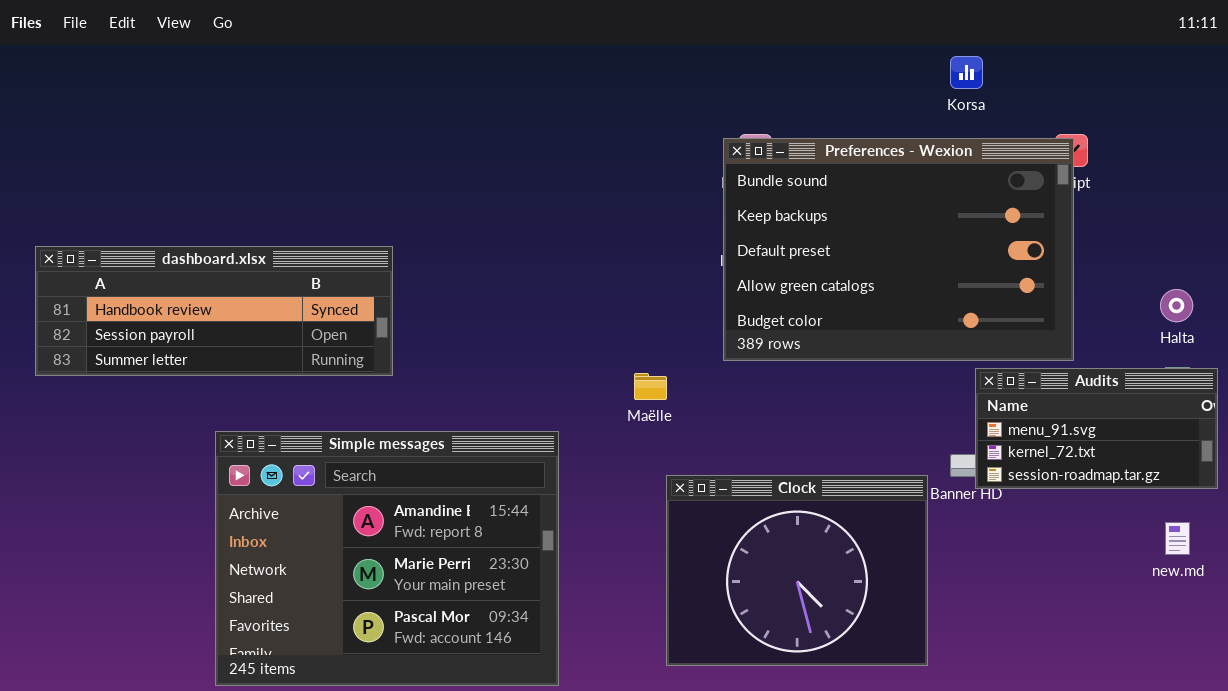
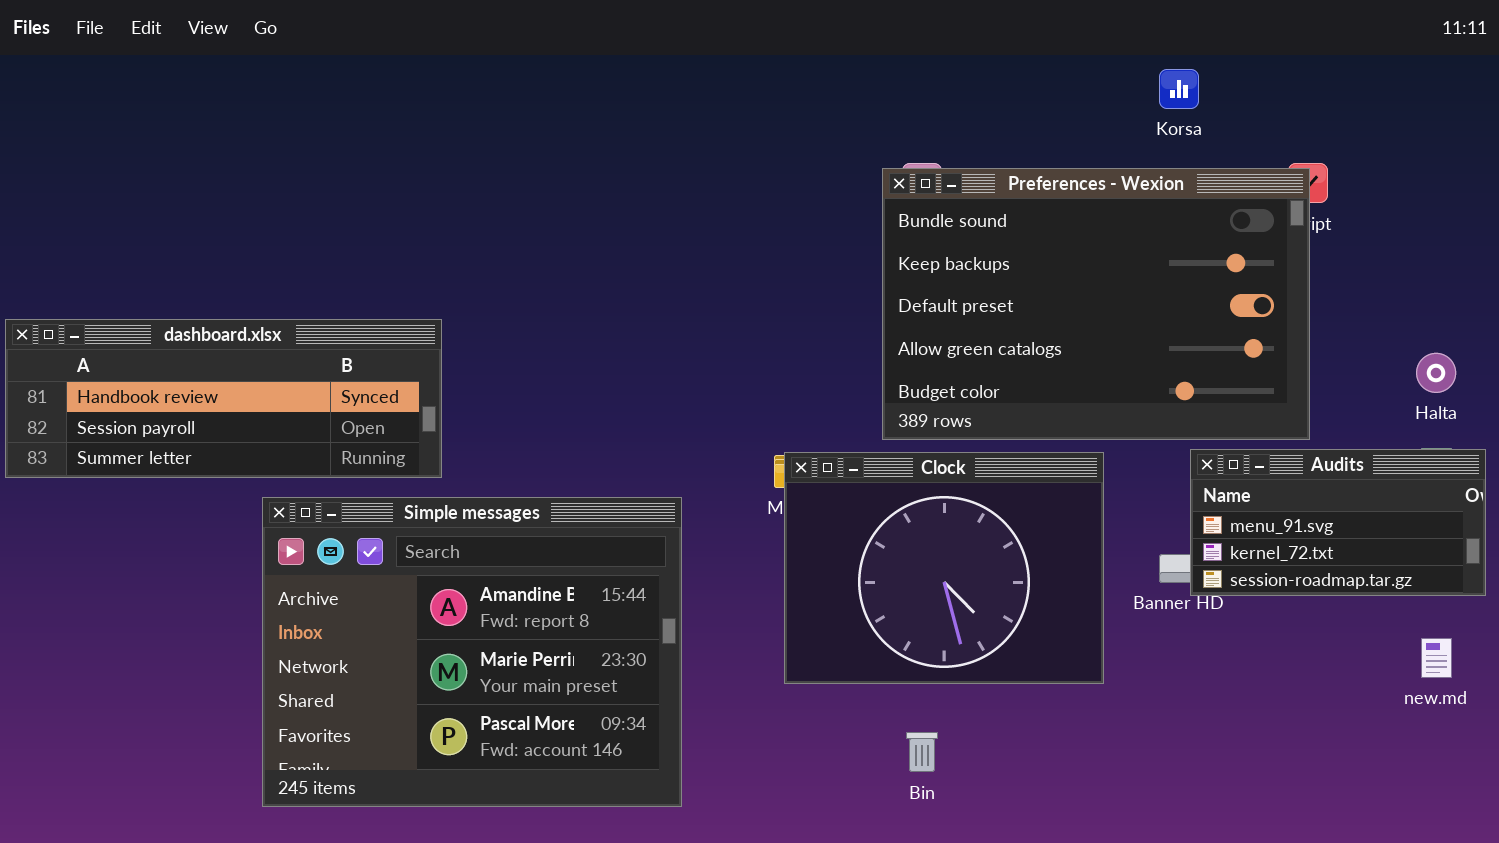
dashboard.xlsx: [35,246,393,376] -> [5,319,442,478], moved
Simple messages: [215,431,559,686] -> [262,497,682,807], moved
Clock: [666,475,928,666] -> [784,452,1104,684], moved

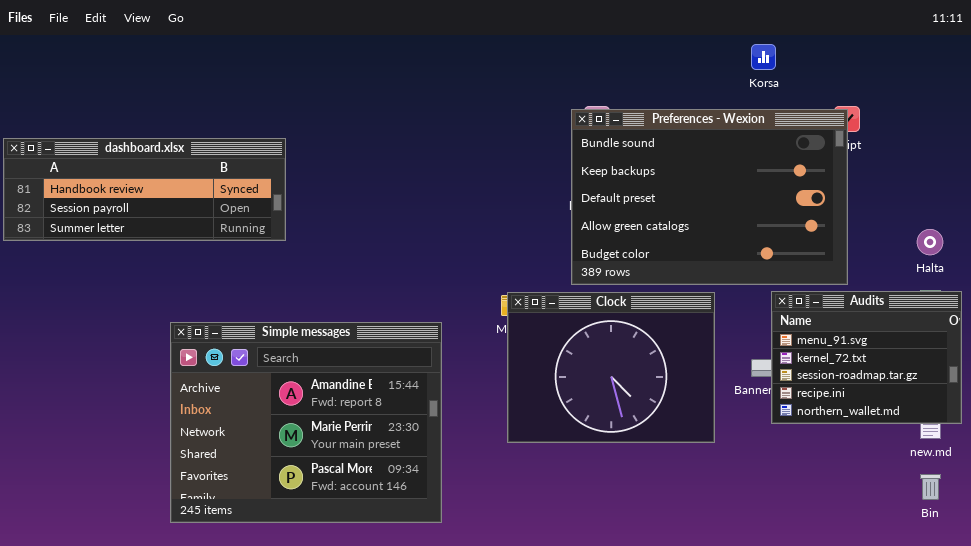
dashboard.xlsx: [5,319,442,478] -> [3,138,286,241], moved
Audits: [1190,449,1486,596] -> [771,291,962,424], resized
Bin: [906,732,938,772] -> [920,474,941,500], moved

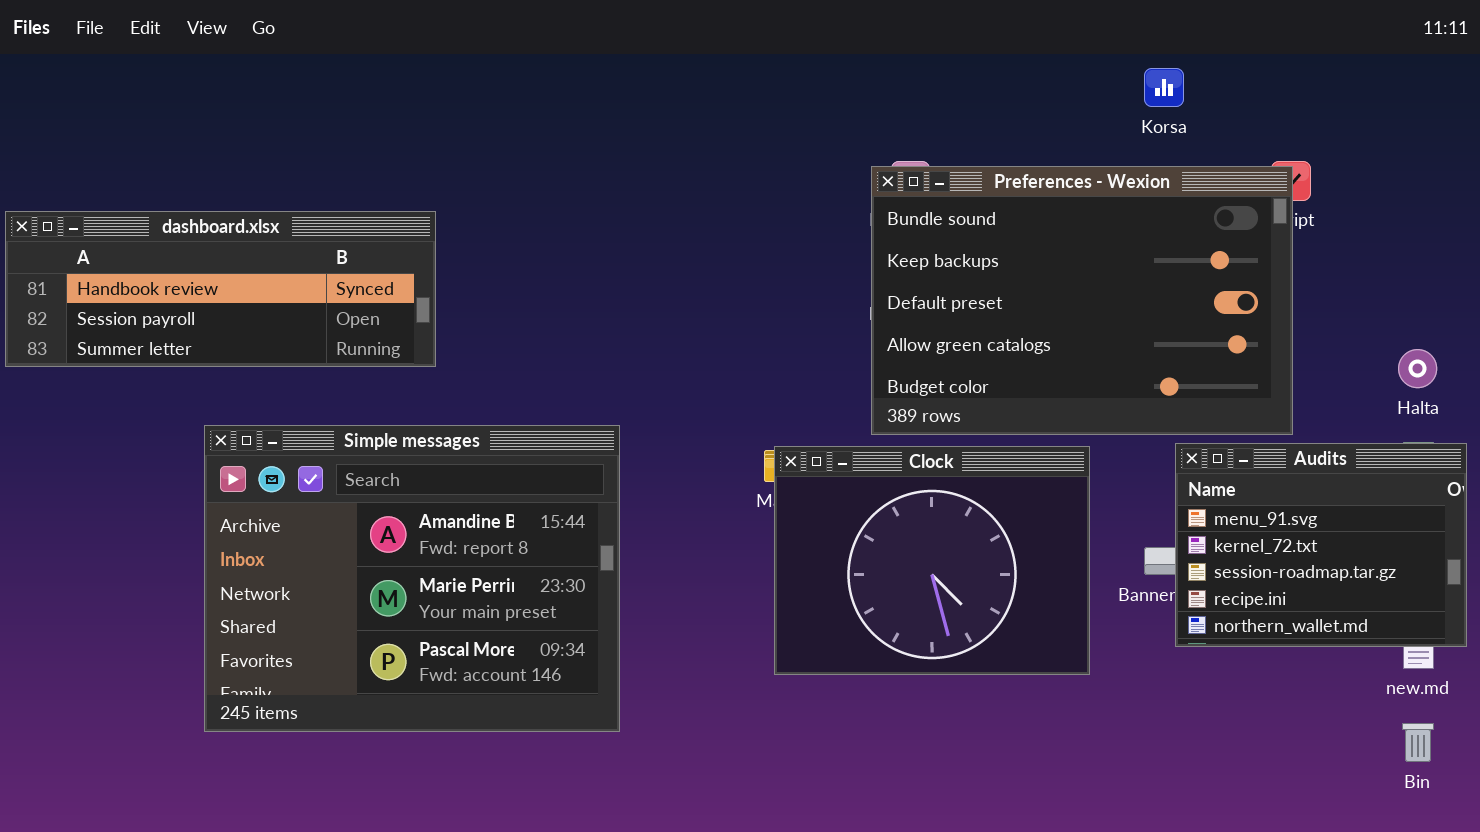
Simple messages: [170,322,442,523] -> [204,425,620,732], moved

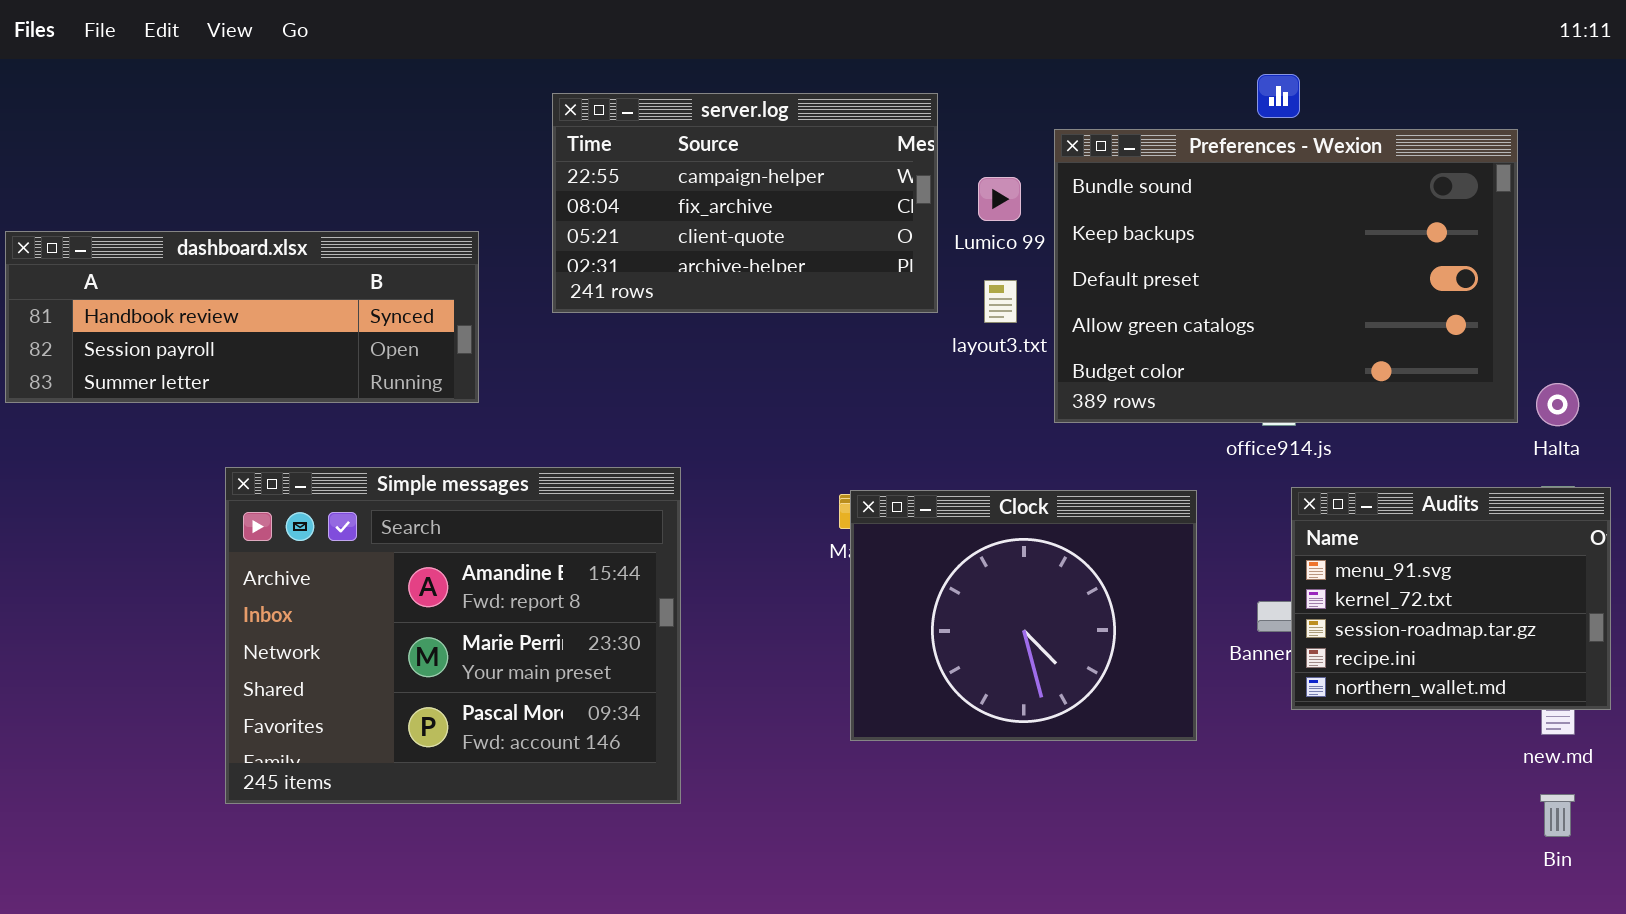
server.log: none -> [552,93,938,313], opened
Preferences - Wexion: [871,166,1293,435] -> [1054,129,1518,423], moved

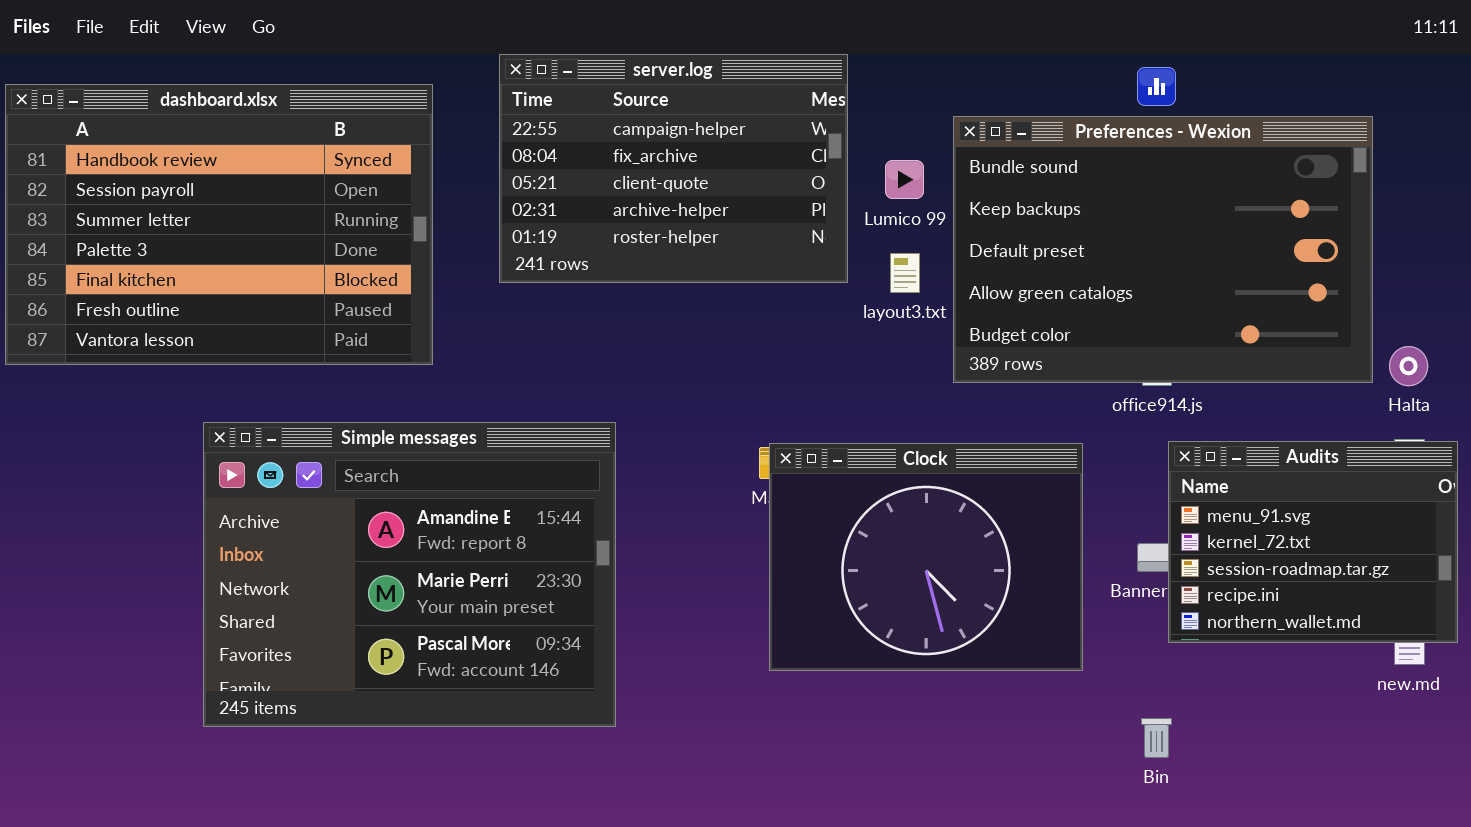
server.log: [552,93,938,313] -> [499,54,848,283], resized
dashboard.xlsx: [5,231,479,403] -> [5,84,433,365], resized
Bin: [1540,794,1575,837] -> [1141,718,1172,758], moved

